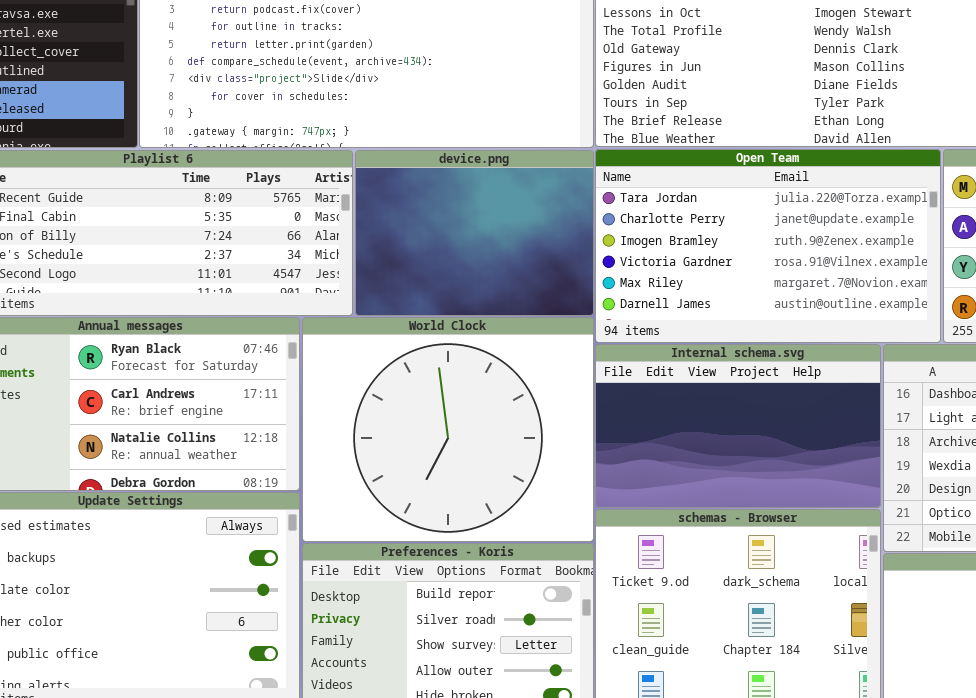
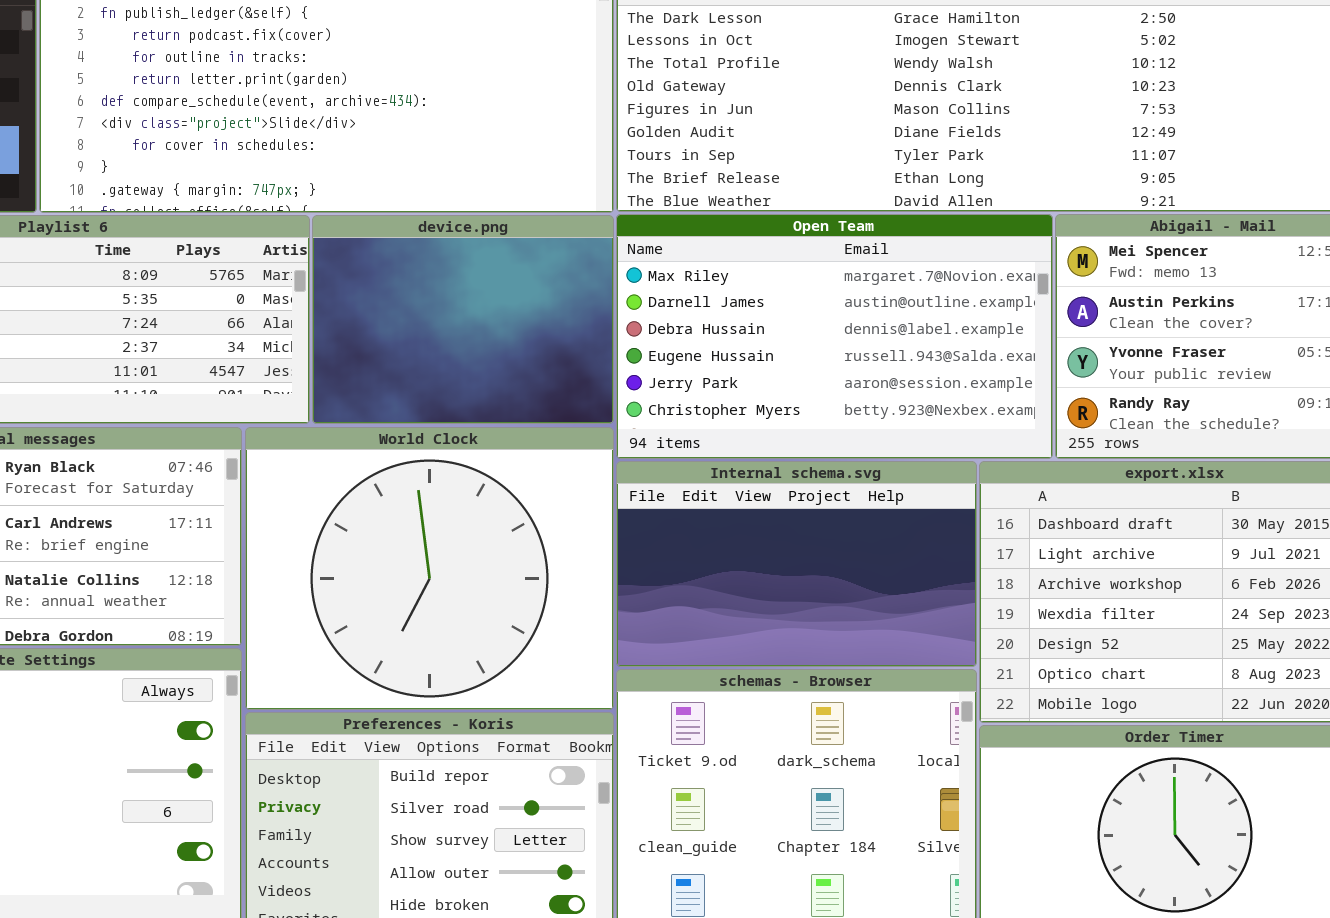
Open Team: [595,149,941,343] -> [616,214,1053,459], scrolled down 4 rows

